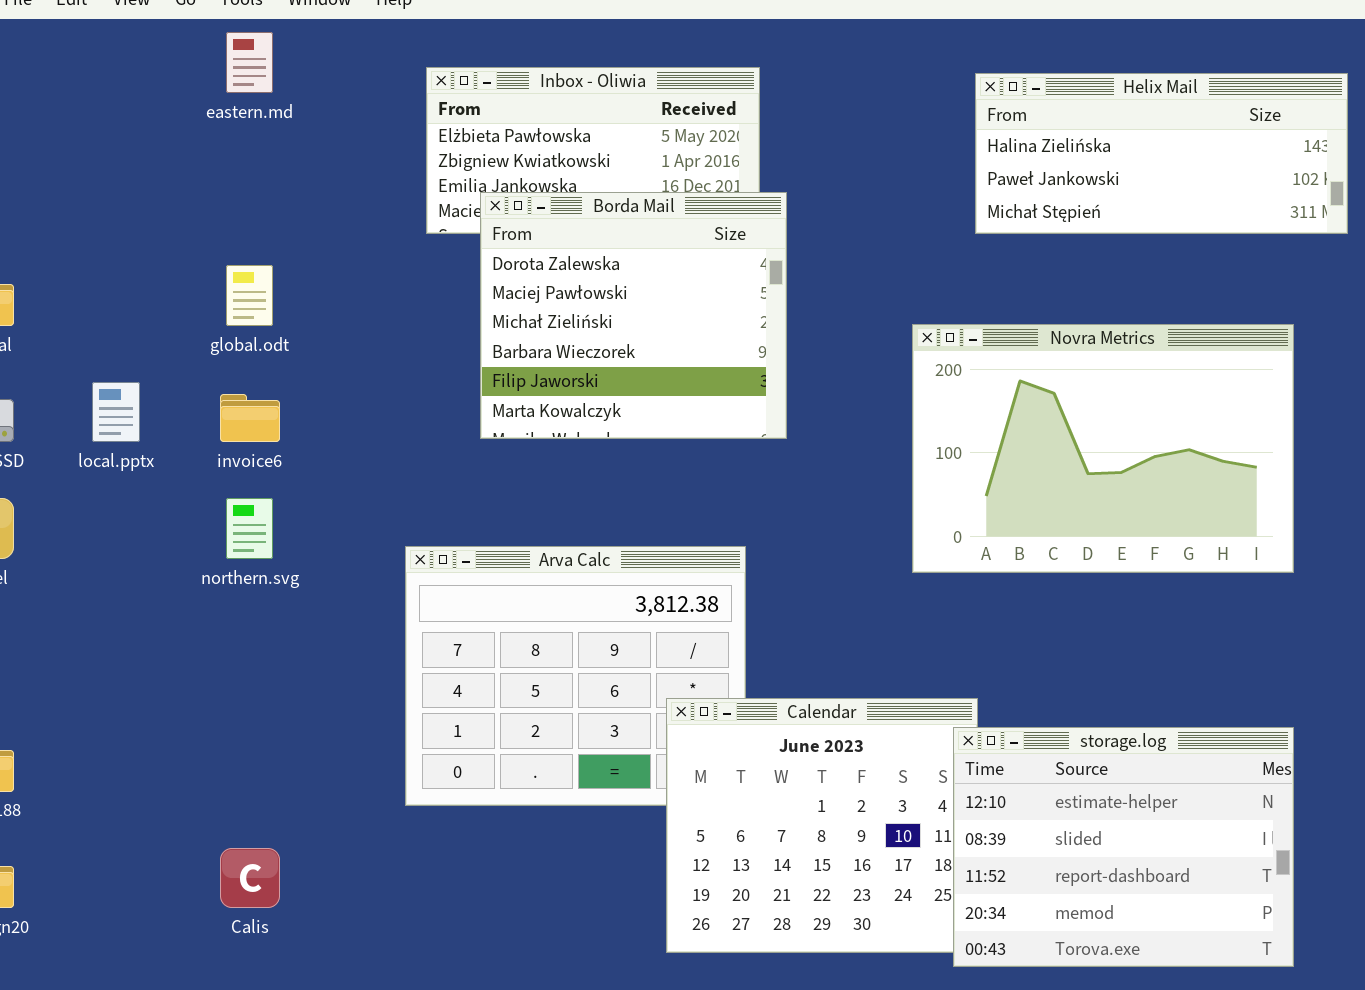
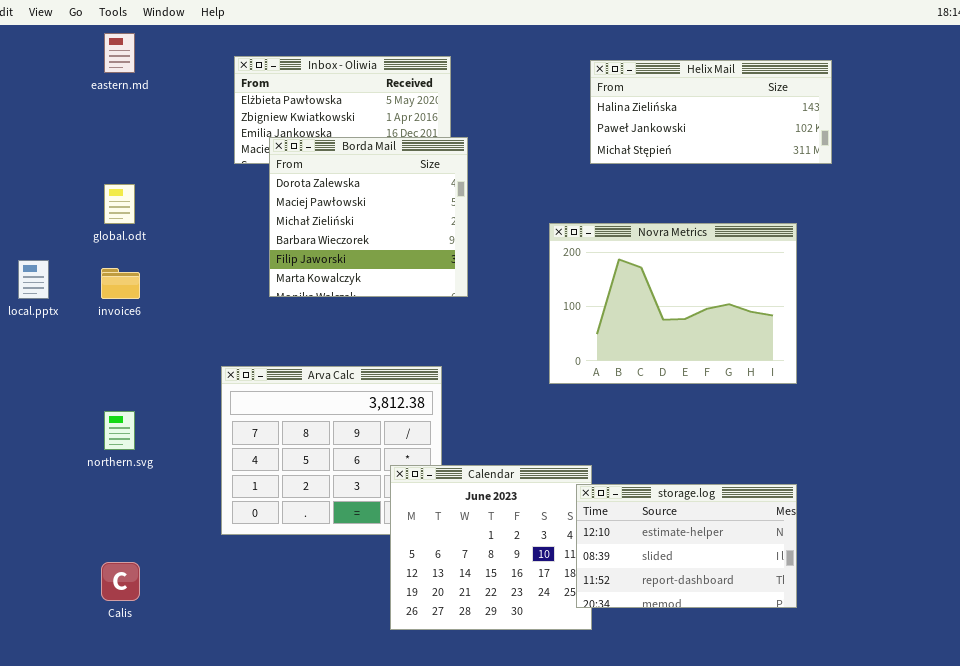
northern.svg: [226,498,273,559] -> [104,411,135,450], moved
storage.log: [953,727,1294,967] -> [576,484,797,608], resized

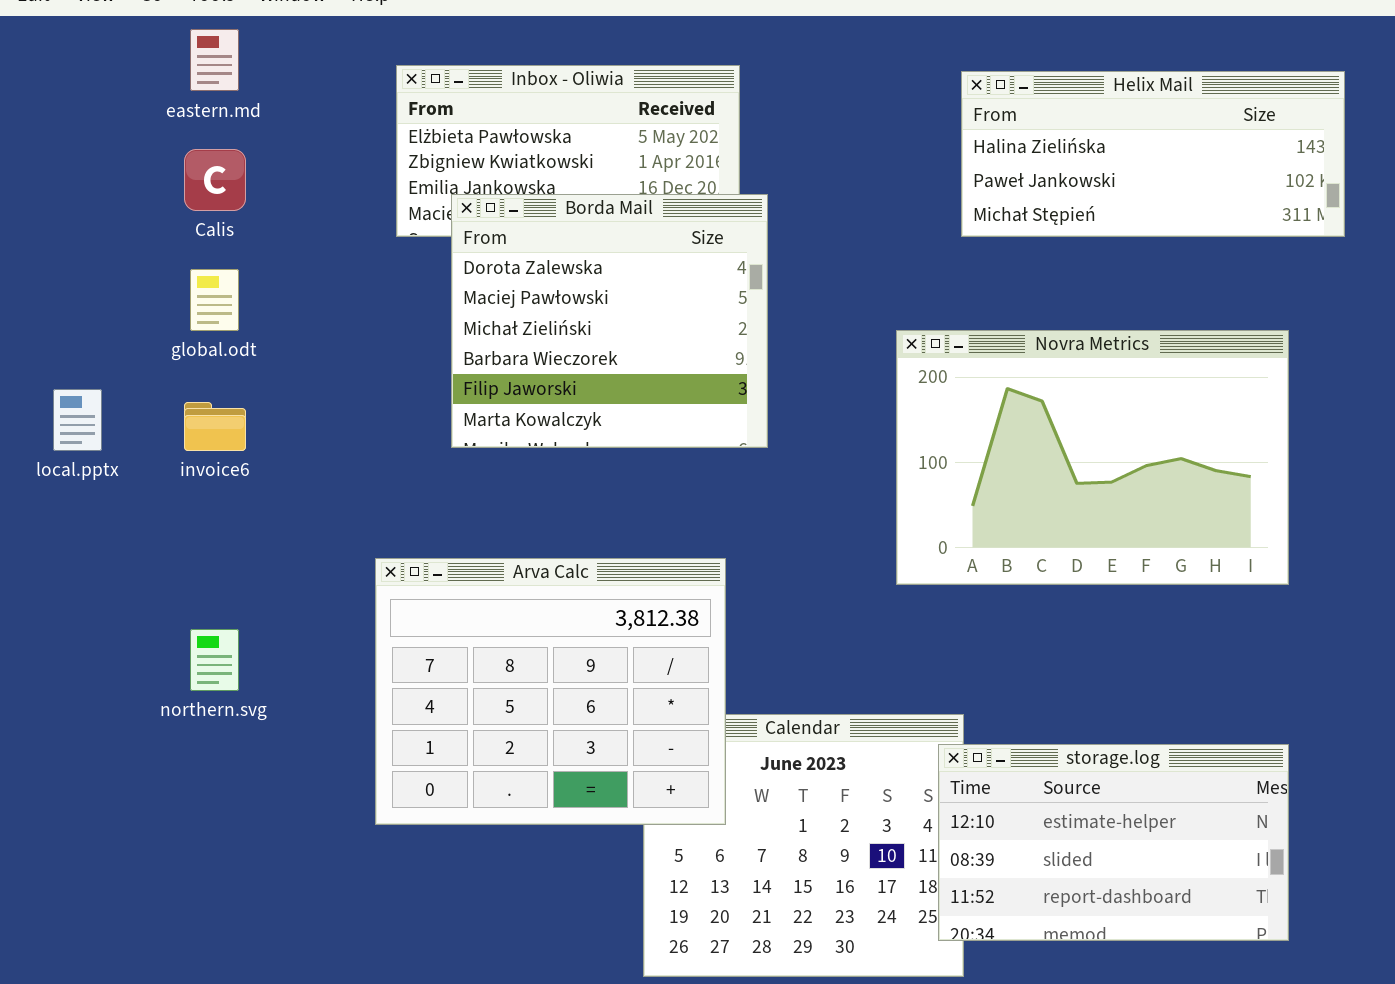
Arva Calc: [221,366,442,535] -> [375,558,726,825], raised
Calis: [101,562,140,601] -> [184,149,246,211], moved

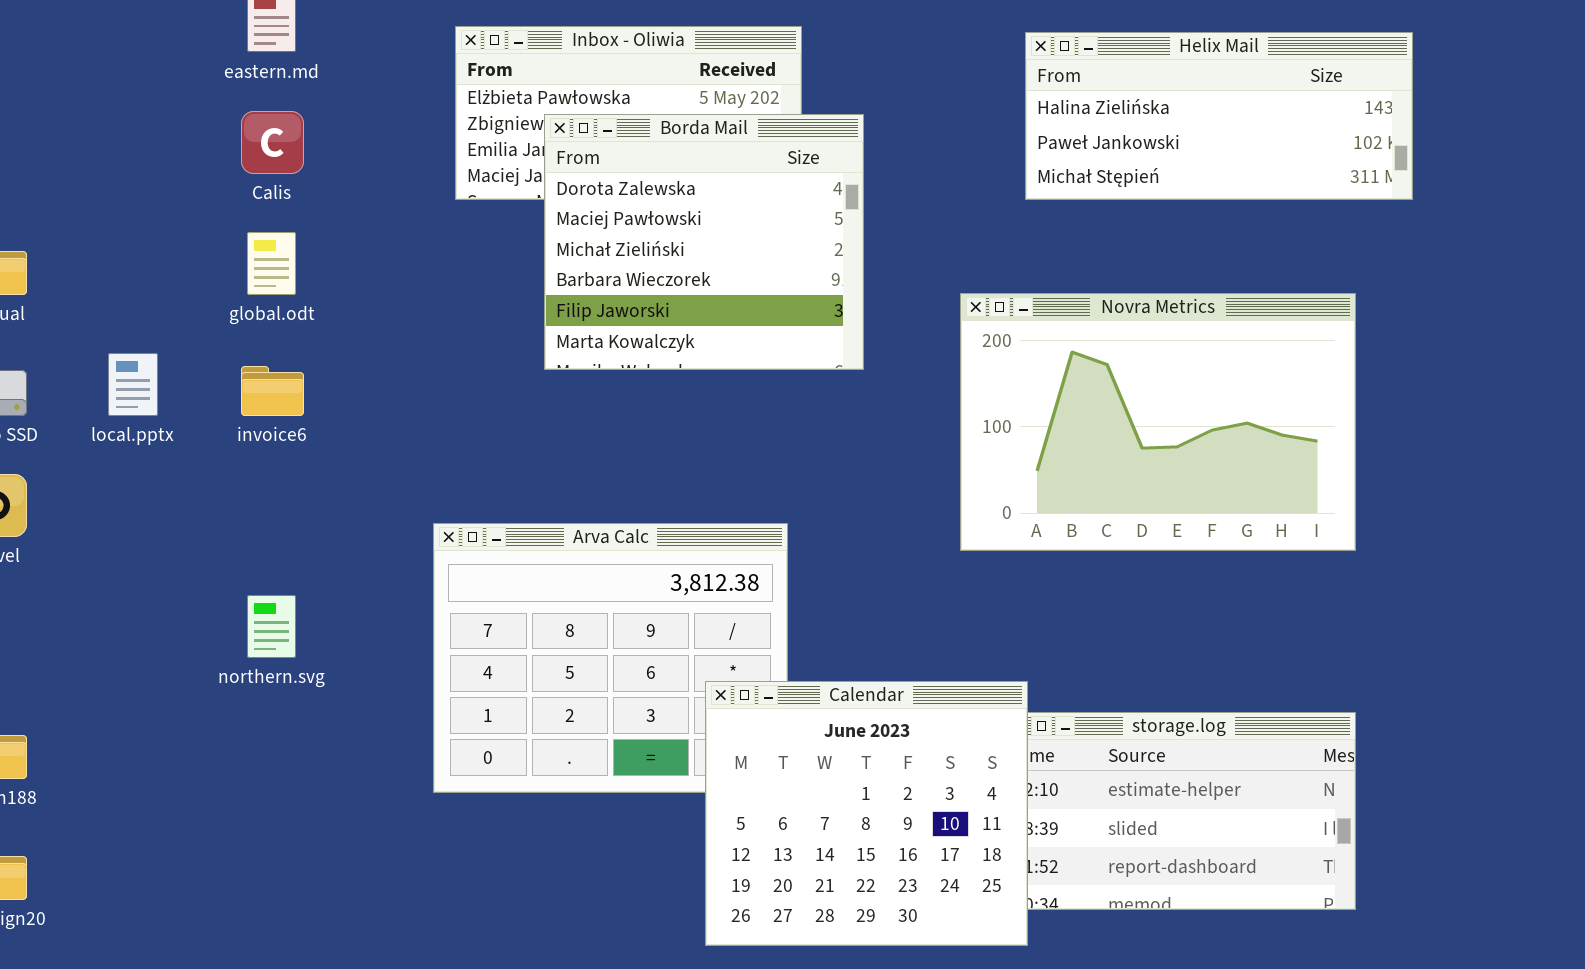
Borda Mail: [451,194,768,448] -> [544,114,864,370], moved
Calendar: [643,714,964,977] -> [705,681,1028,946], raised

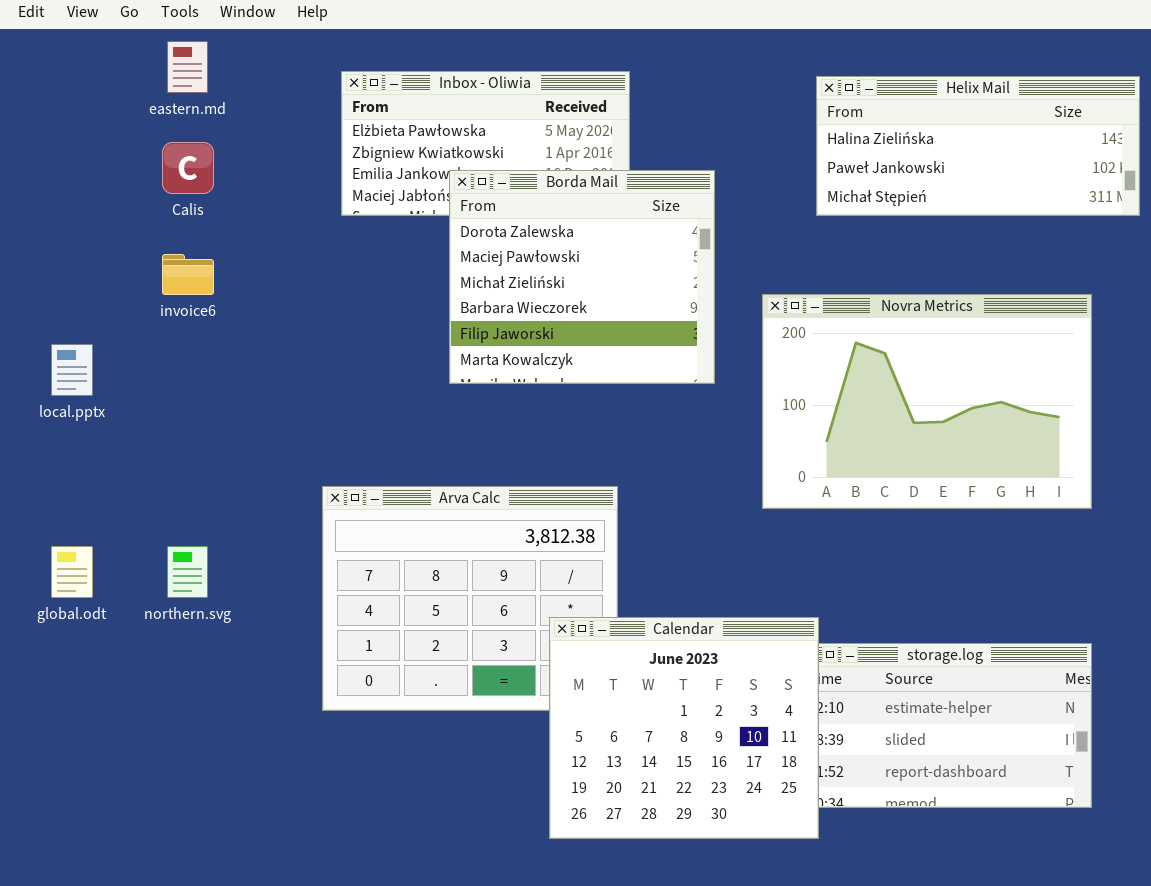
Borda Mail: [544,114,864,370] -> [449,170,715,384], moved
global.odt: [247,232,296,295] -> [51,546,93,598], moved
invoice6: [241,366,304,416] -> [162,254,214,295], moved

